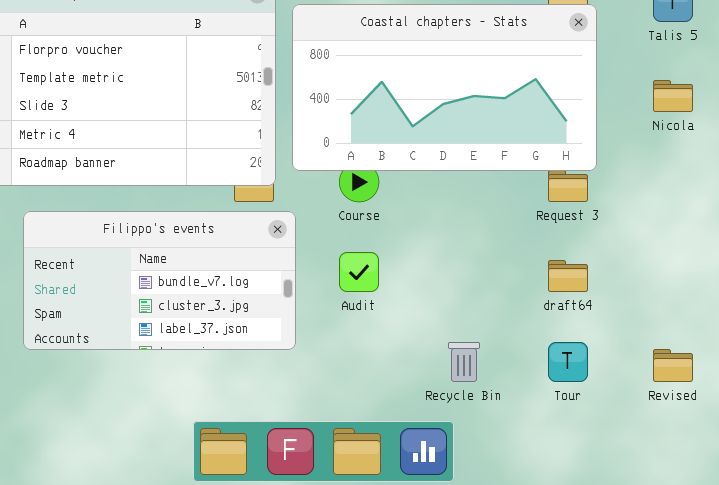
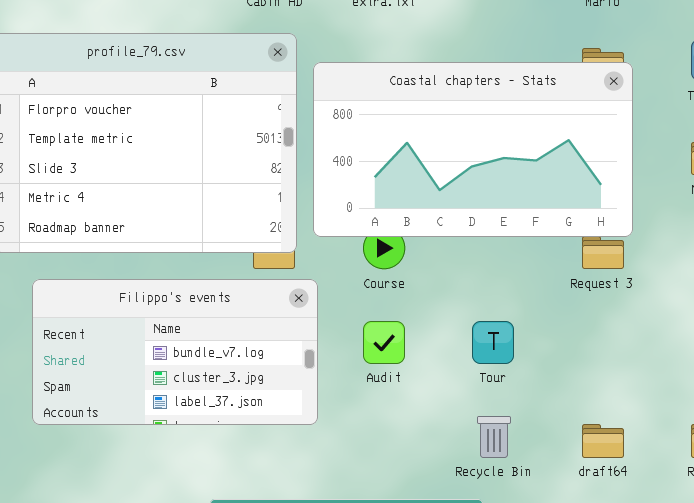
draft64: [548,260,588,292] -> [582,424,624,458], moved
Tour: [548,342,588,382] -> [472,321,514,364], moved

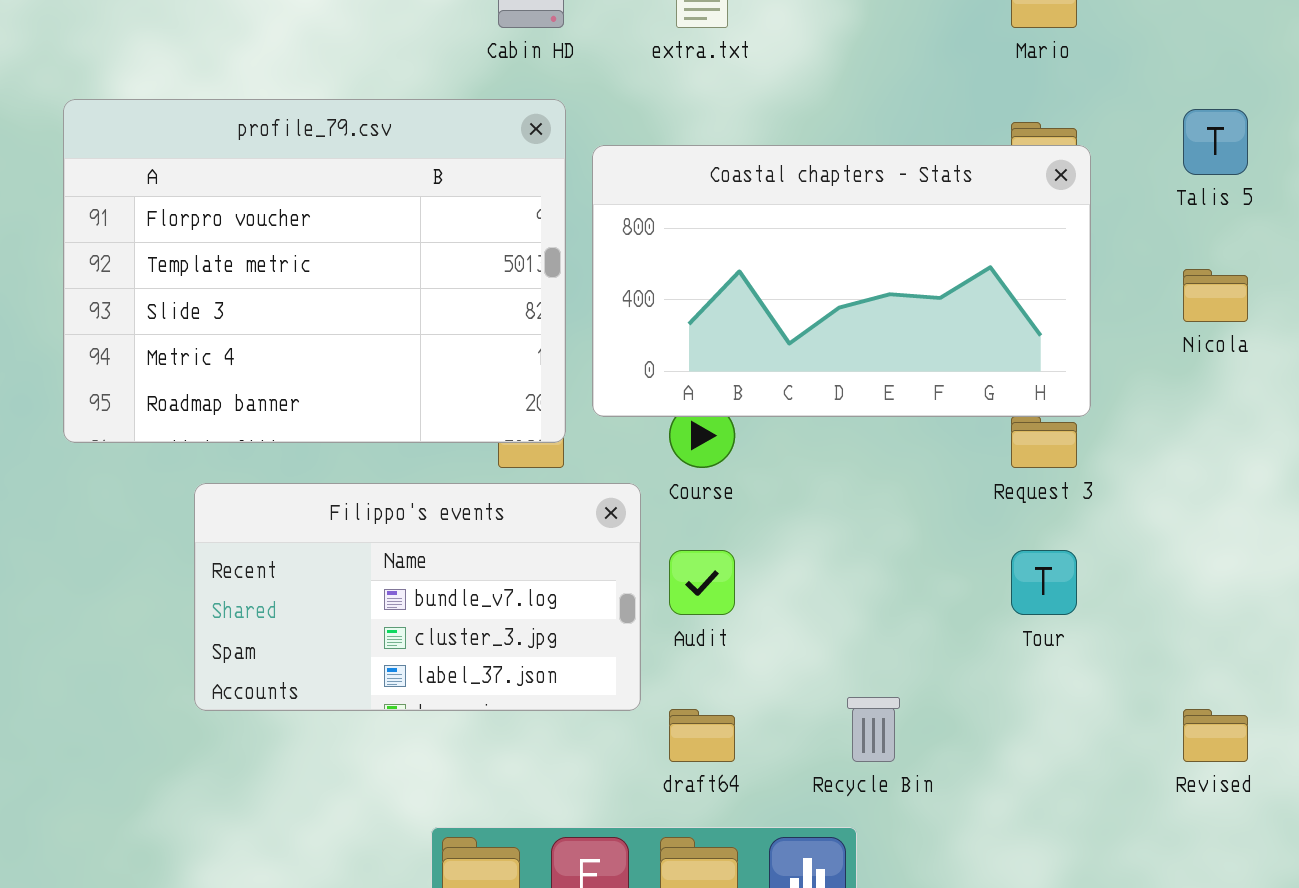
Filippo's events: [32,279,318,425] -> [194,483,641,711], moved
Tour: [472,321,514,364] -> [1011,550,1077,615], moved
draft64: [582,424,624,458] -> [669,709,735,762], moved

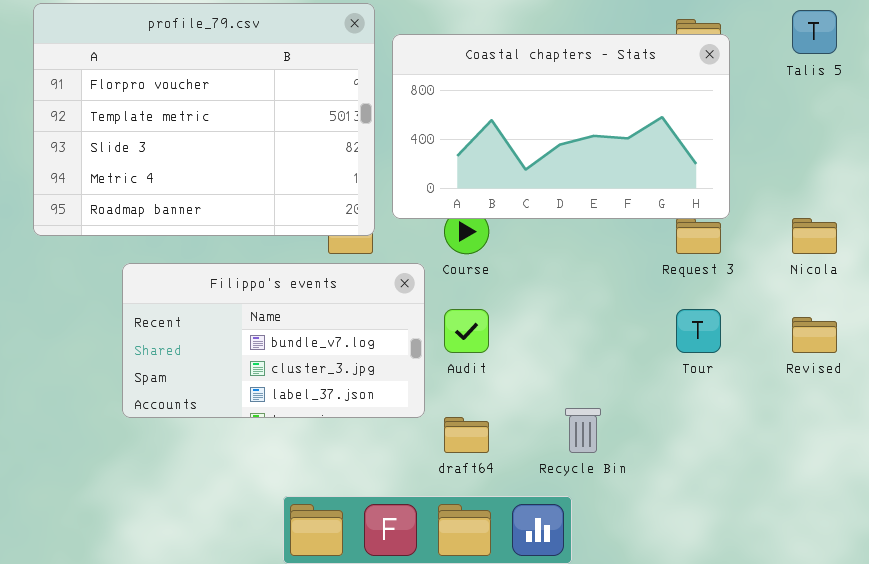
Nicola: [1183,269,1248,322] -> [792,218,837,254], moved
Revised: [1183,709,1248,762] -> [792,317,837,353], moved

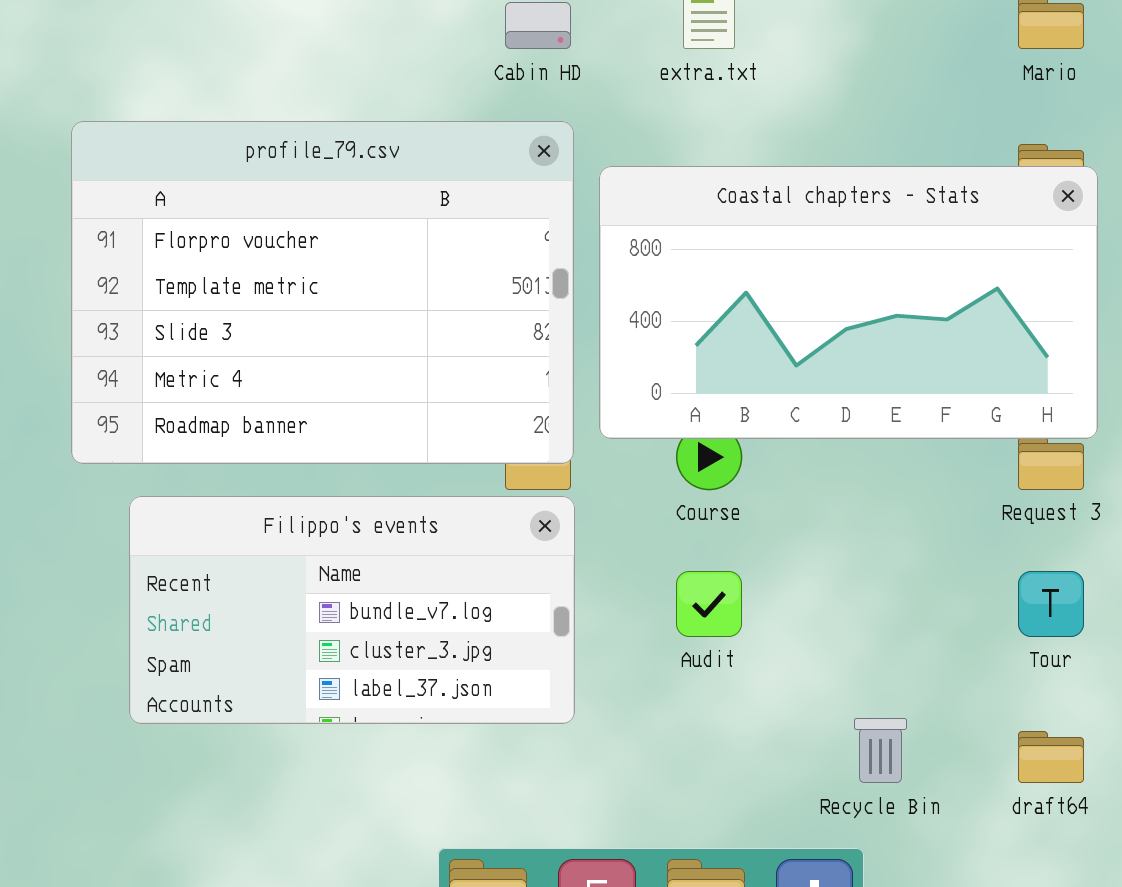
Filippo's events: [122,263,425,418] -> [129,496,575,724], moved
draft64: [444,417,489,453] -> [1018,731,1084,783], moved

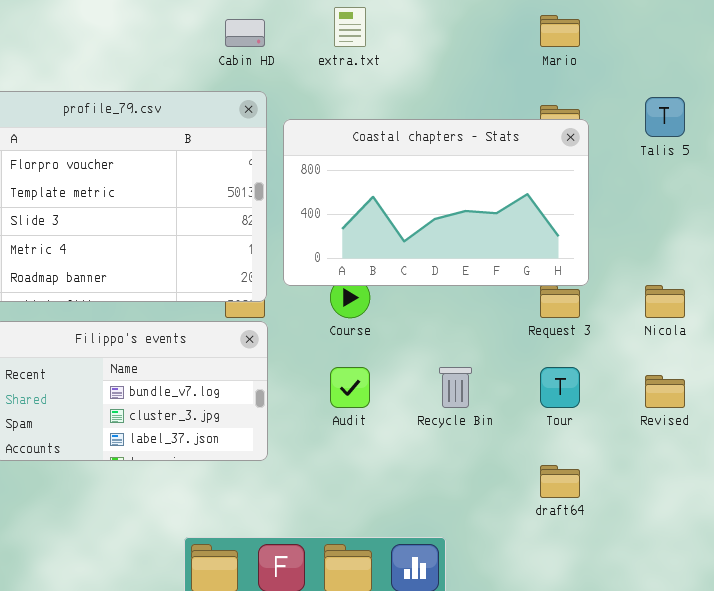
Recycle Bin: [854,718,907,783] -> [439,367,472,408], moved

